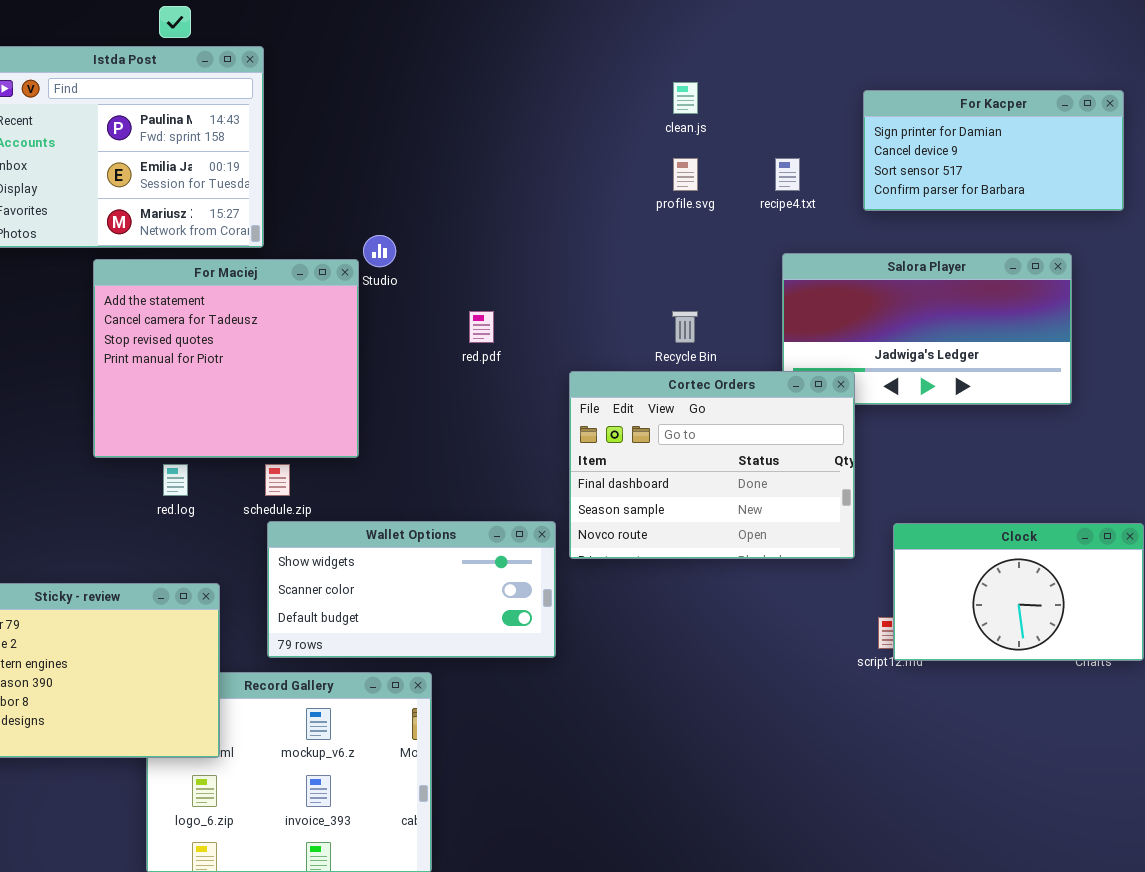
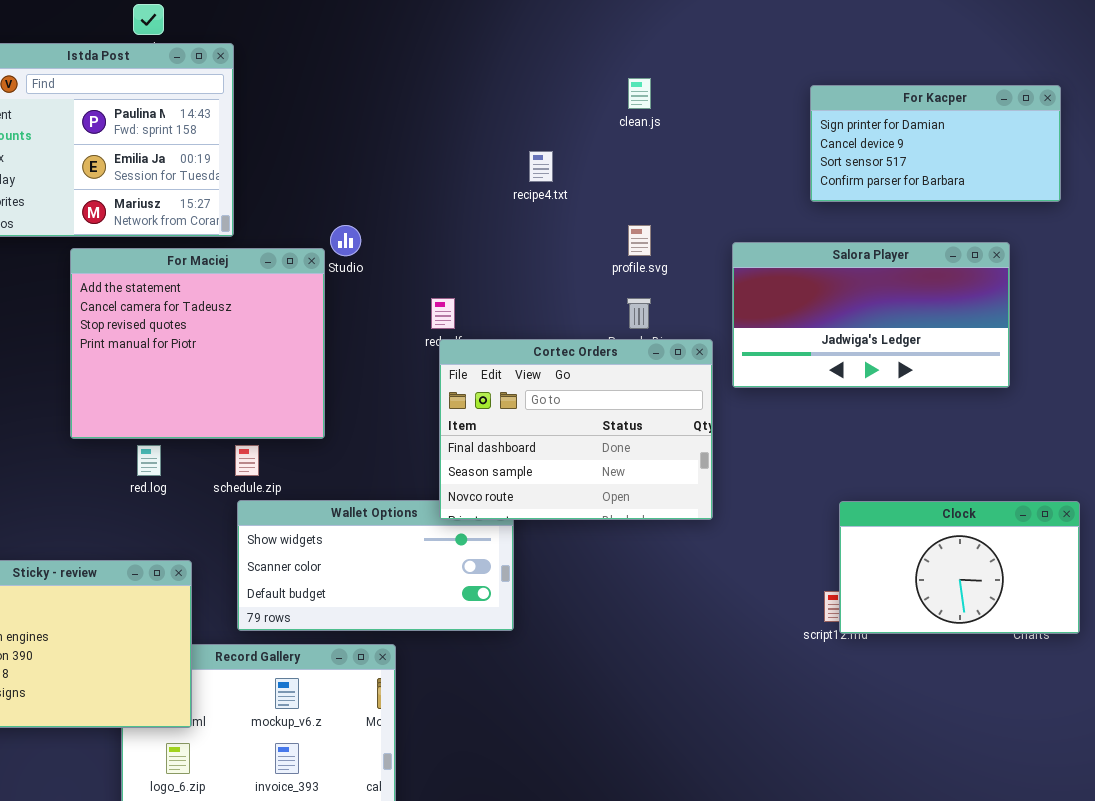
profile.svg: [673,158,698,191] -> [628,225,651,256], moved
recipe4.txt: [775,158,800,191] -> [529,151,553,182], moved
Cortec Orders: [569,371,855,559] -> [439,339,713,520], moved

